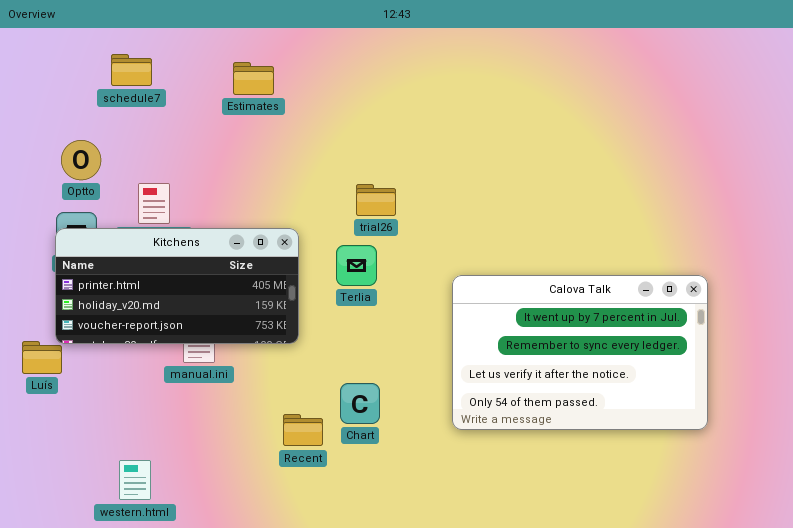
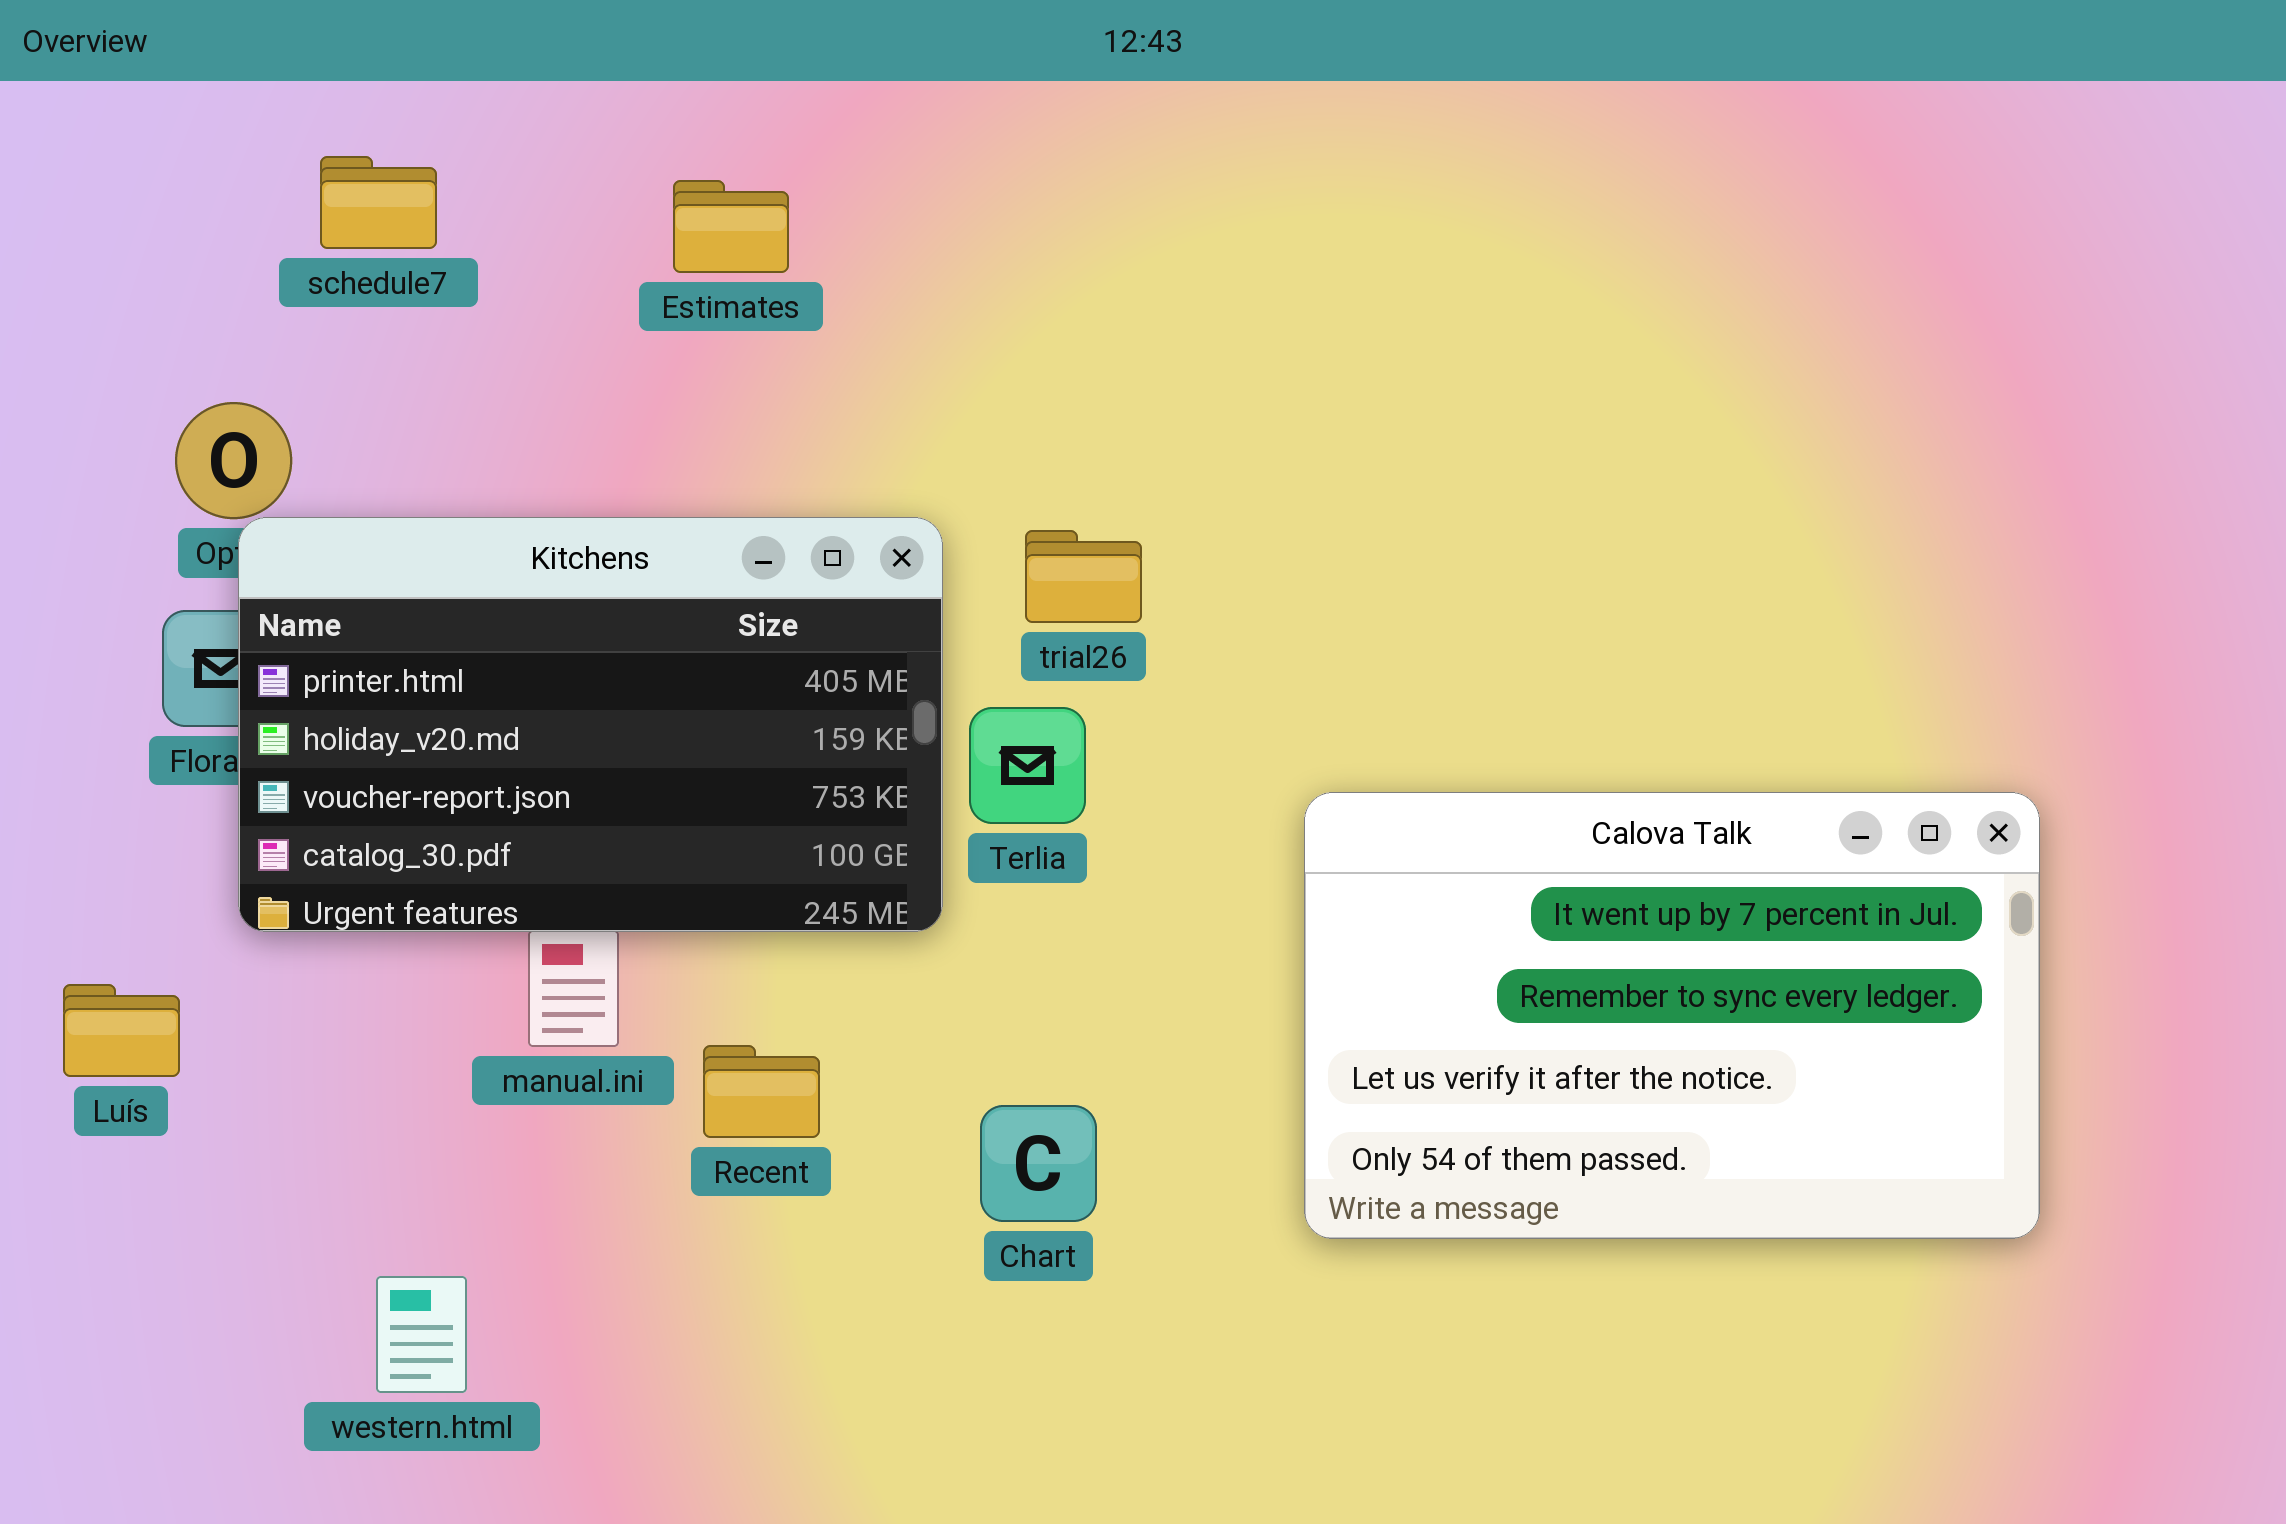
Kitchens: [55,228,299,344] -> [238,517,943,932], moved, resized
Recent: [283,414,323,446] -> [703,1045,820,1138], moved
western.html: [119,460,151,500] -> [376,1276,467,1393], moved

